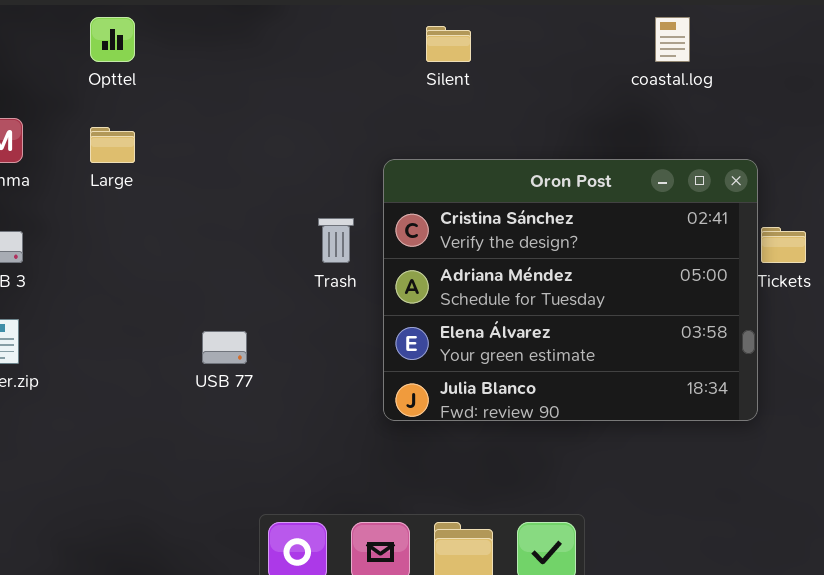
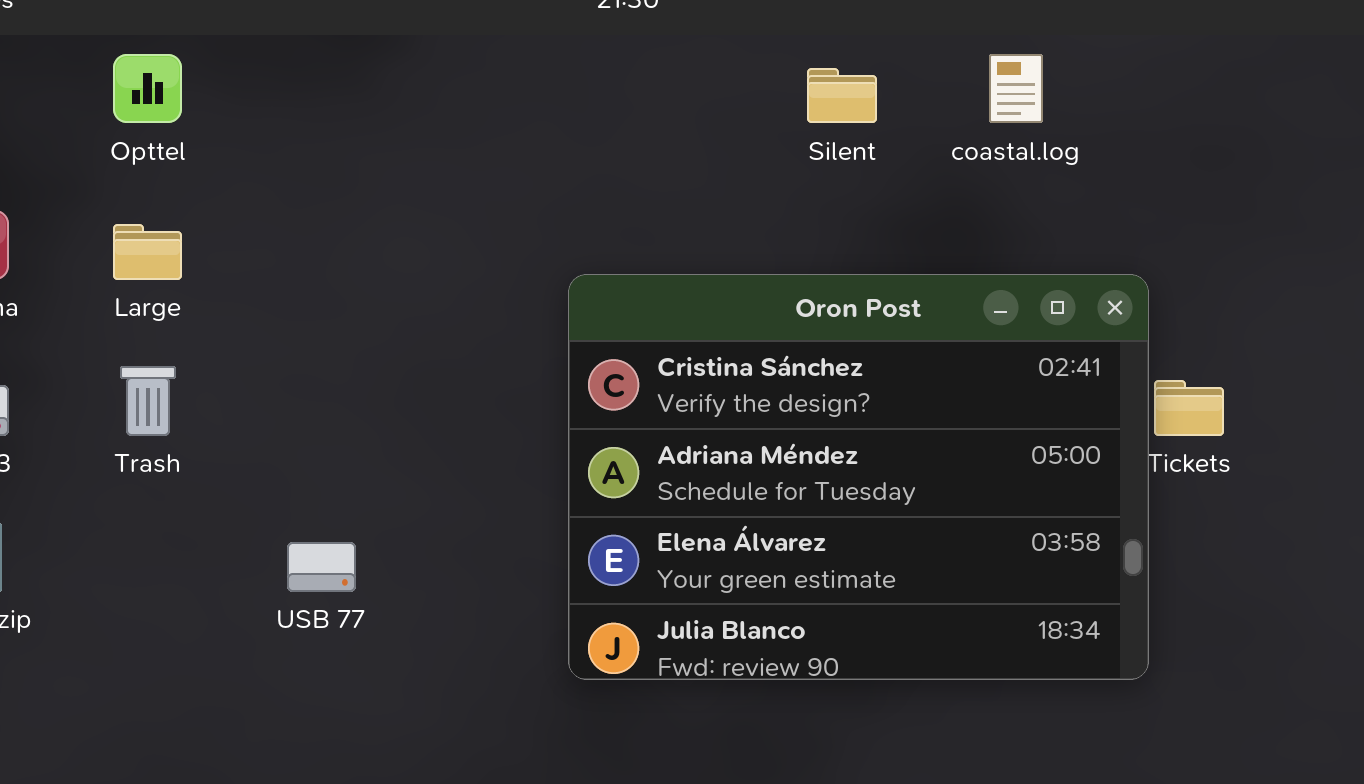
Silent: [426,26,471,62] -> [807,68,877,123], moved
Trash: [318,218,354,263] -> [120,366,176,436], moved

